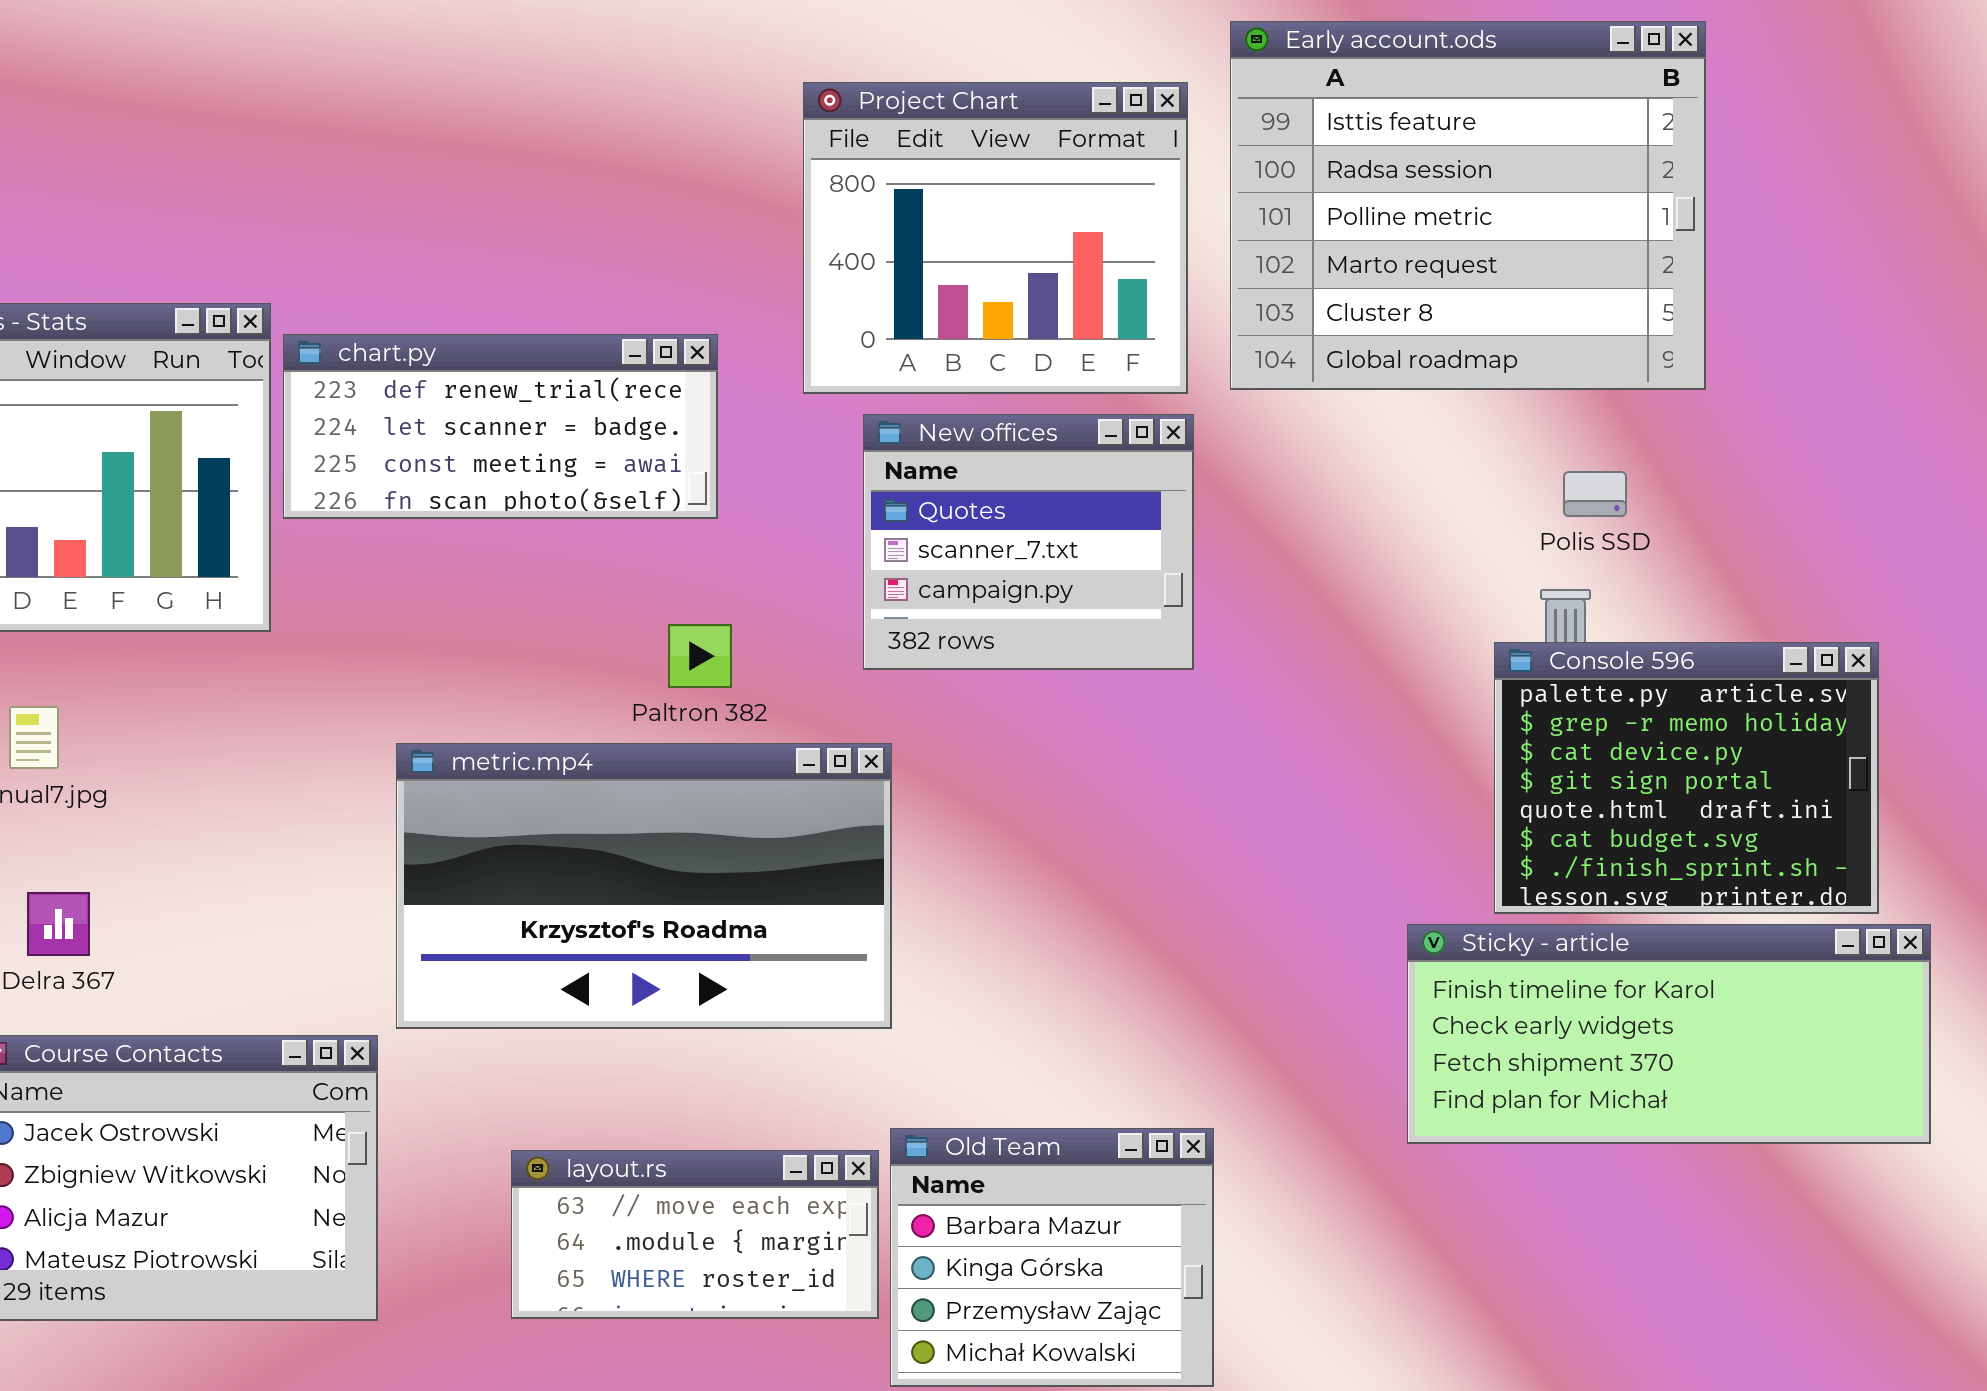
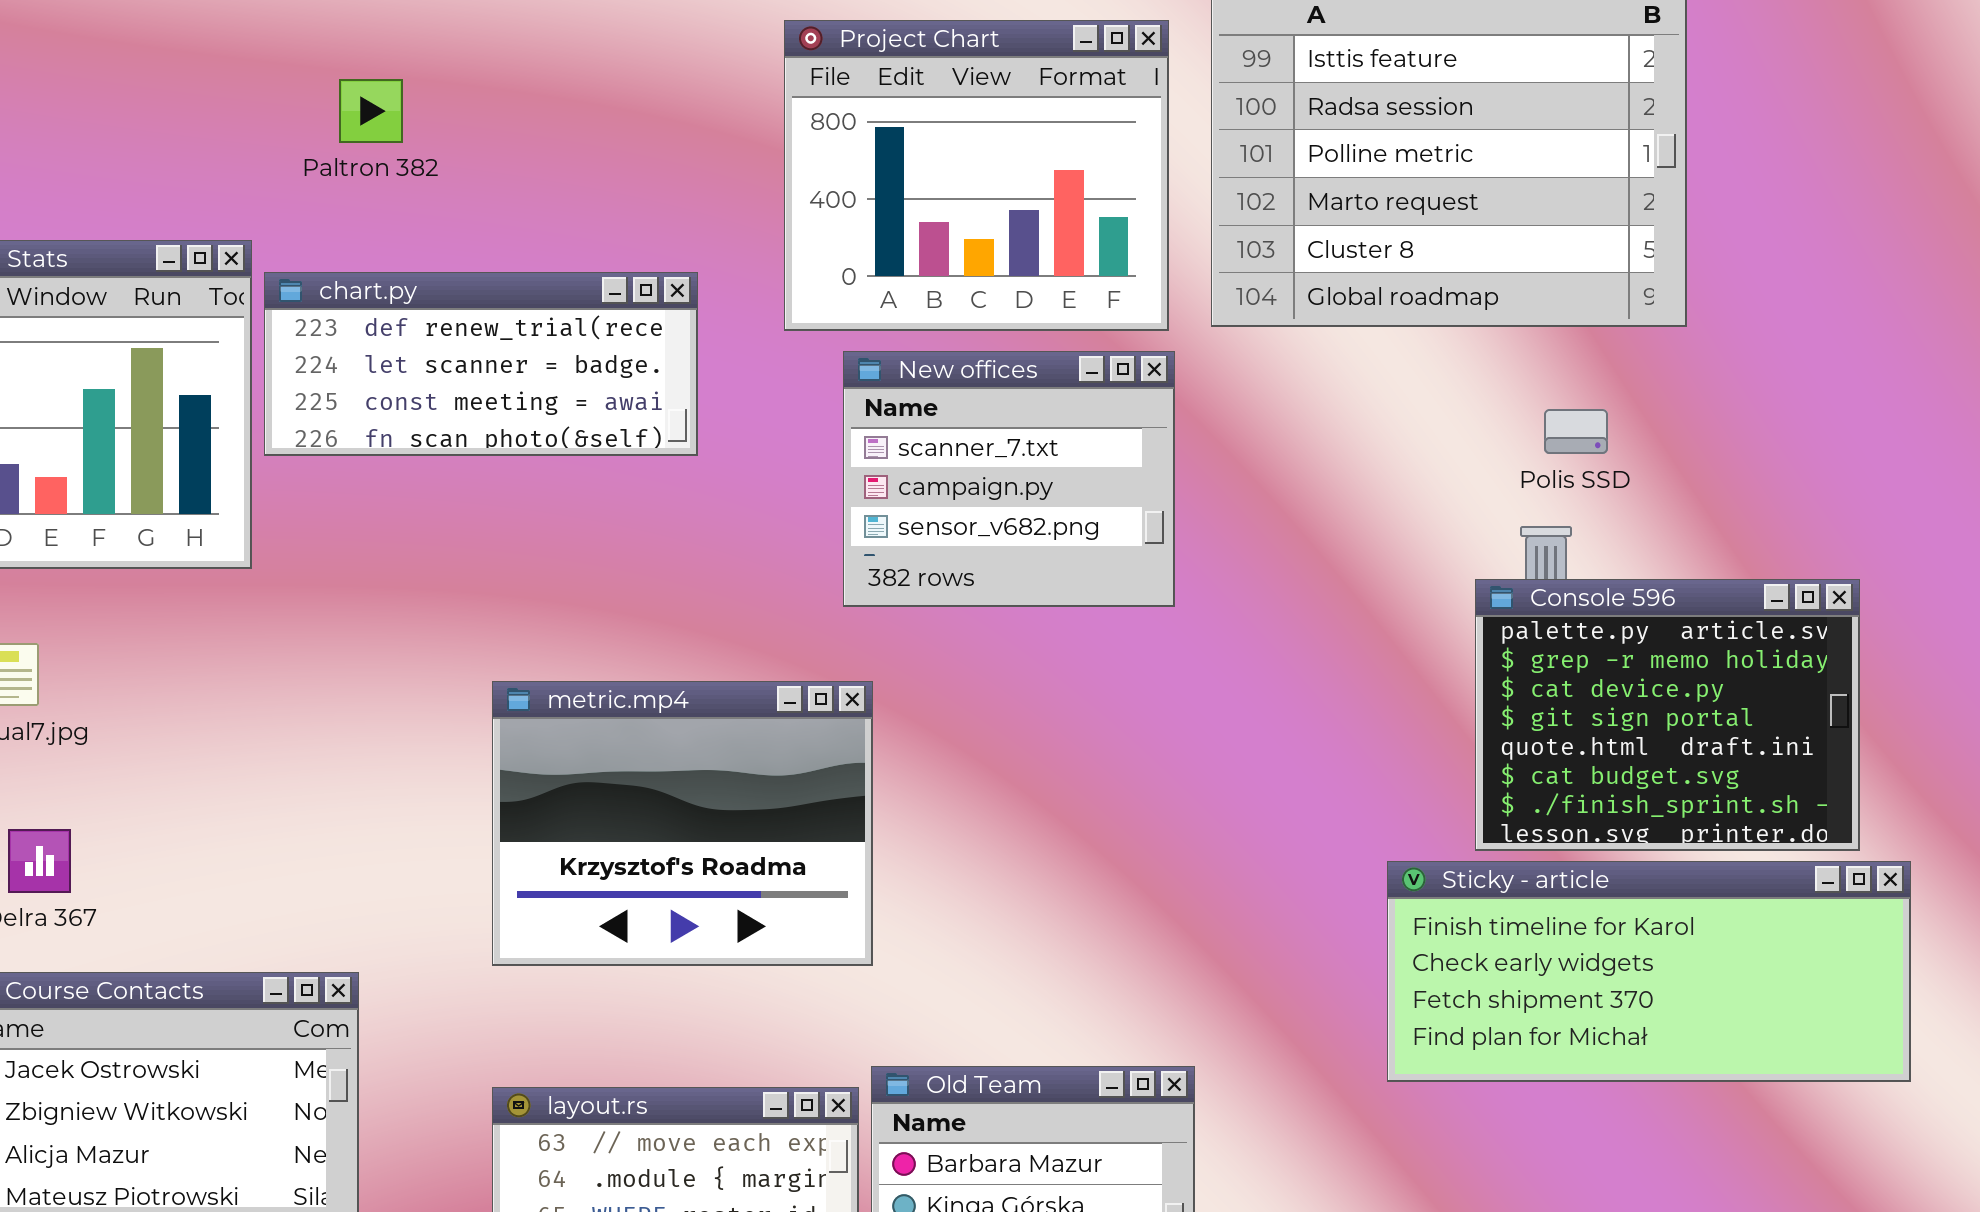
New offices: [863,414,1194,670] -> [843,351,1175,607], scrolled down 1 row
Paltron 382: [668,624,732,688] -> [339,79,403,143], moved
metric.mp4: [396,743,892,1029] -> [492,681,873,966], resized

